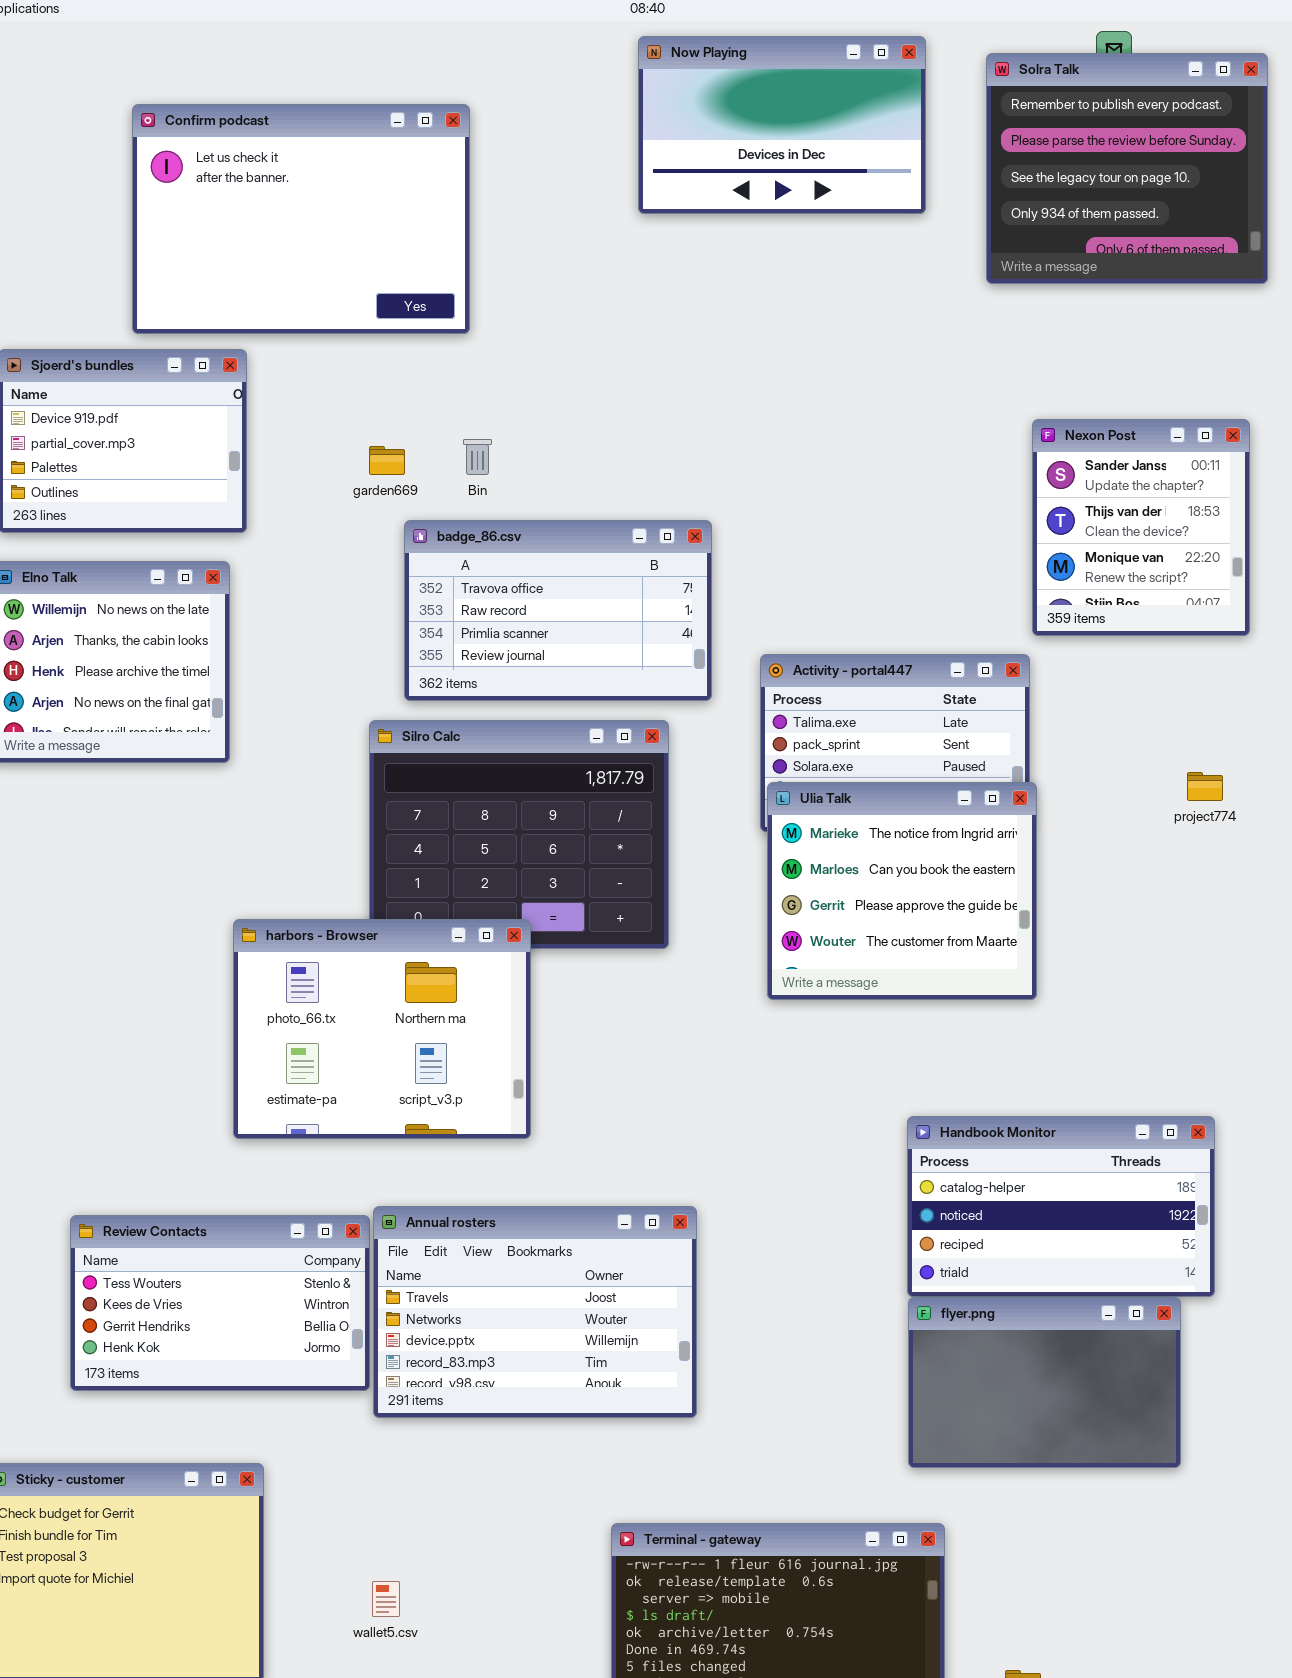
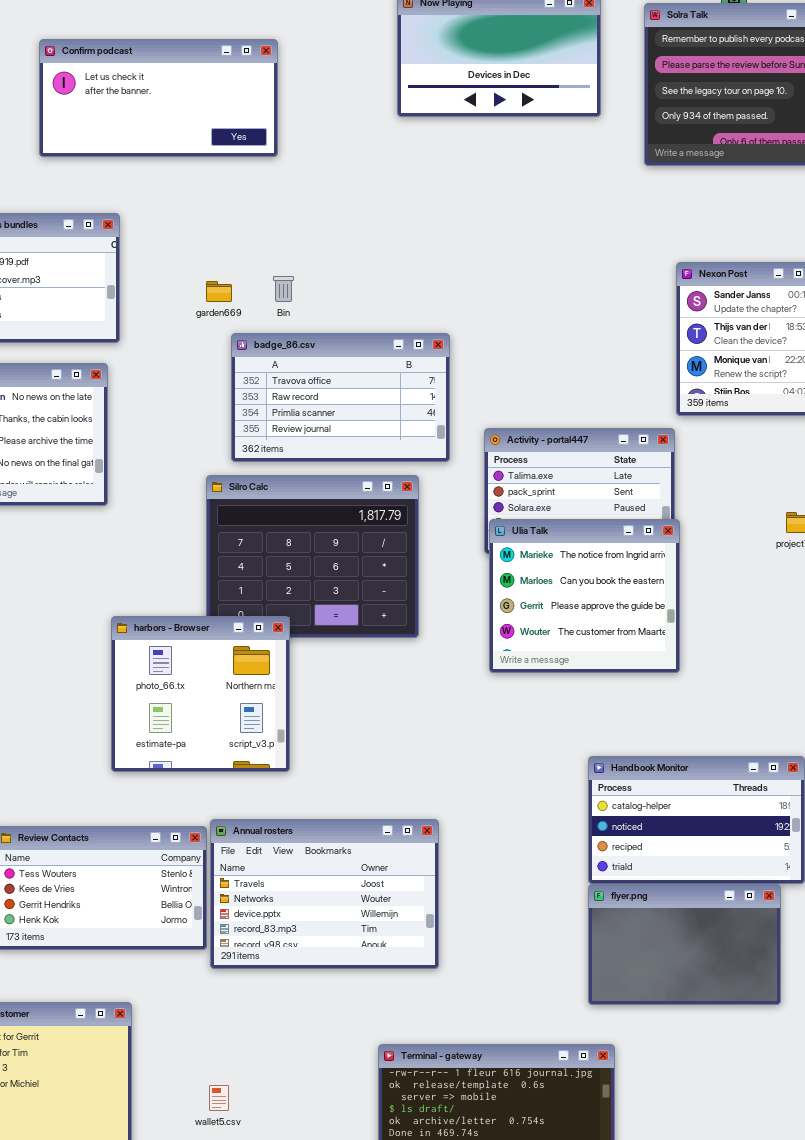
Confirm podcast: [132,104,470,334] -> [39,39,278,157], resized
harbors - Browser: [233,919,531,1139] -> [111,616,290,772], resized

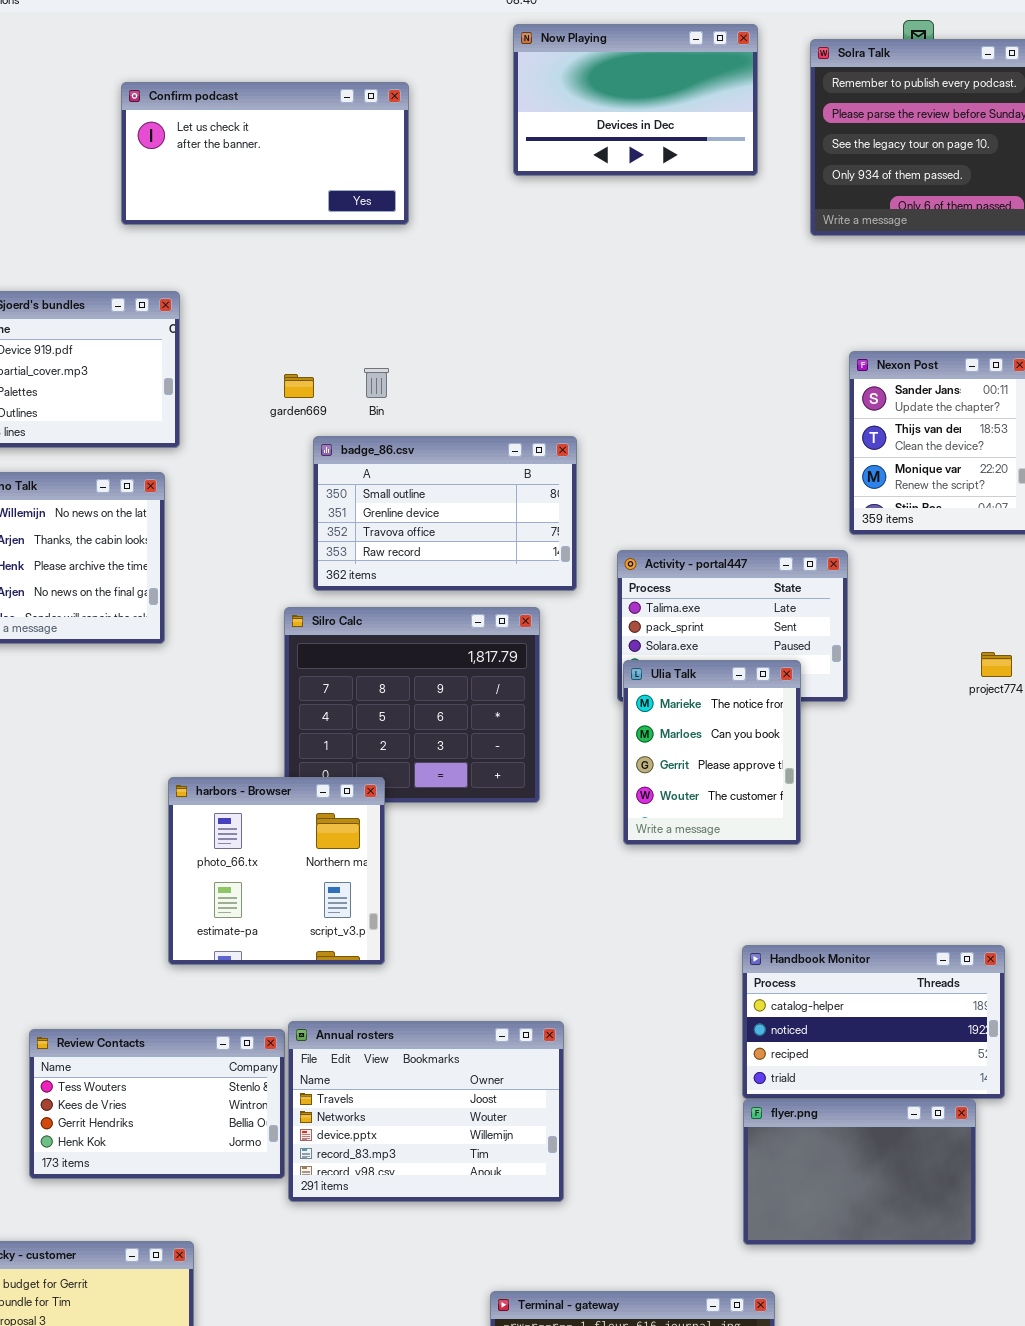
Confirm podcast: [39,39,278,157] -> [121,82,409,225], moved
badge_86.csv: [231,333,450,462] -> [313,436,577,591], scrolled up 2 rows
Ulia Talk: [489,519,680,673] -> [623,660,801,845], resized

